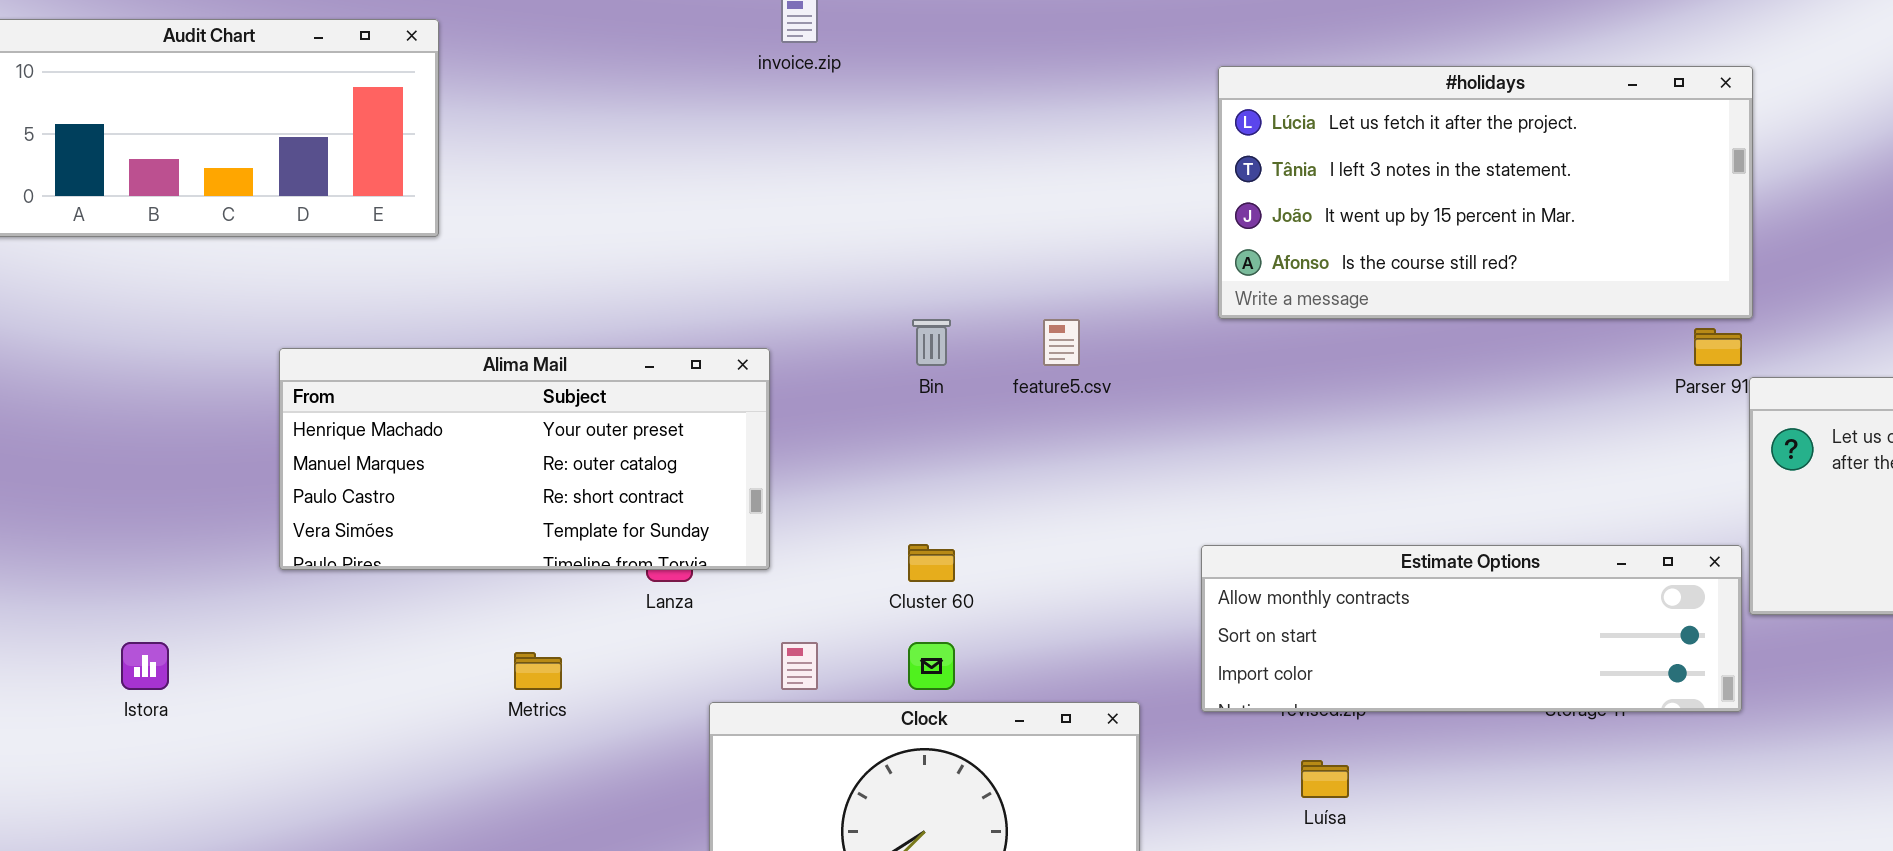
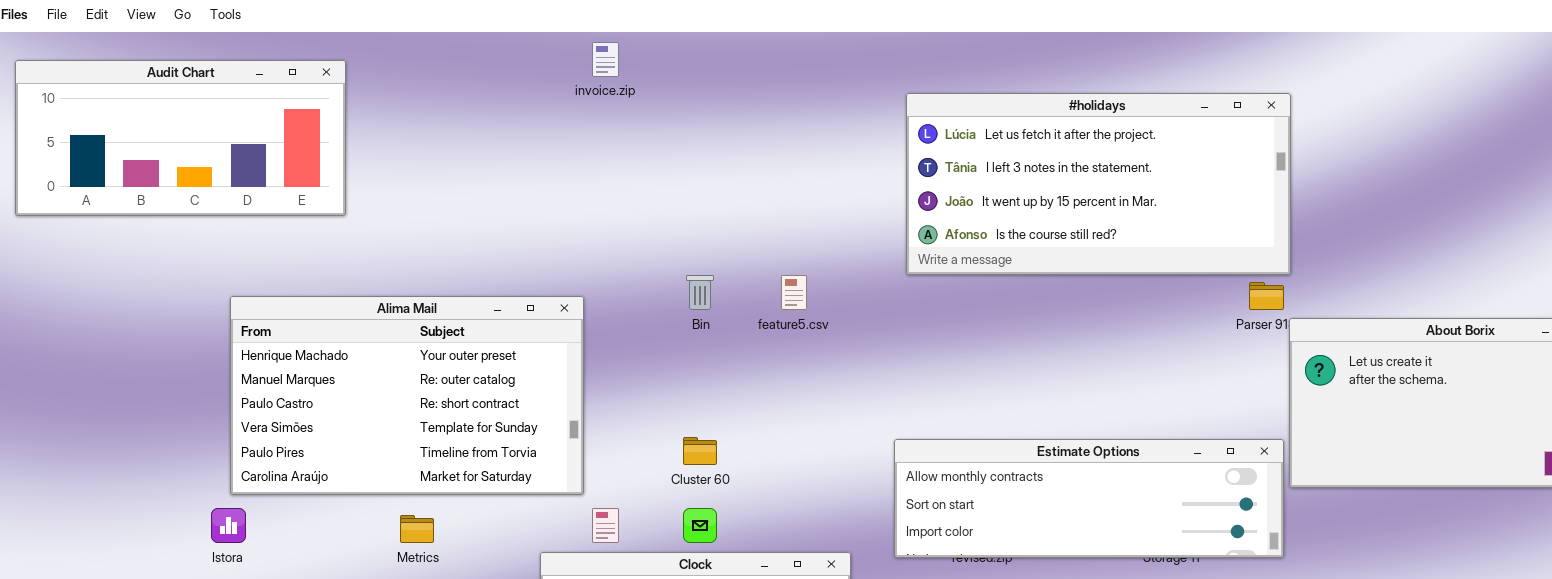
Alima Mail: [279,348,770,570] -> [230,296,584,495], resized
Istora: [121,642,169,690] -> [211,508,246,543], moved

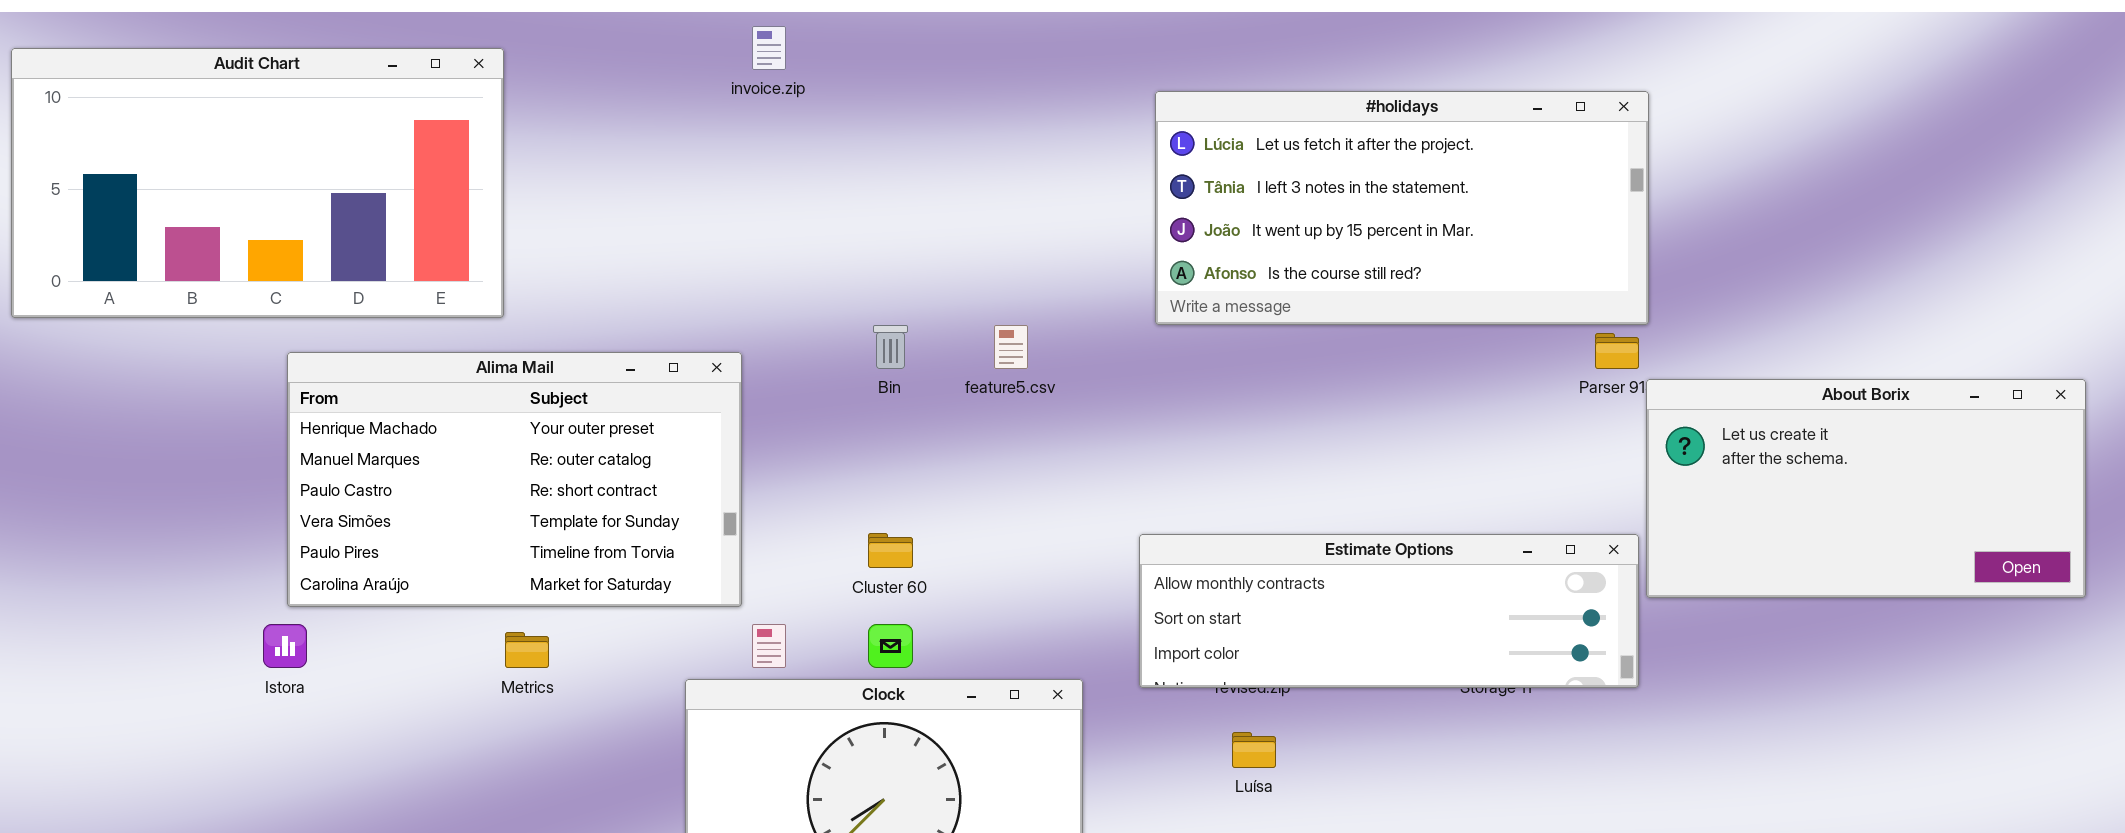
Audit Chart: [15,60,346,216] -> [11,48,504,318], resized

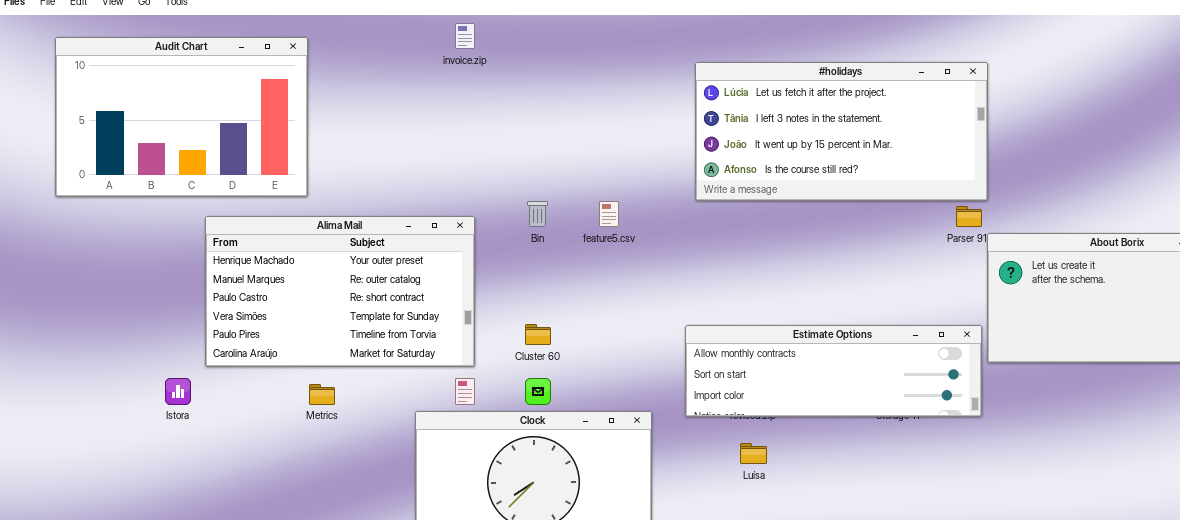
Audit Chart: [11,48,504,318] -> [55,37,308,197], resized
Alima Mail: [287,352,742,607] -> [205,216,475,367], moved

